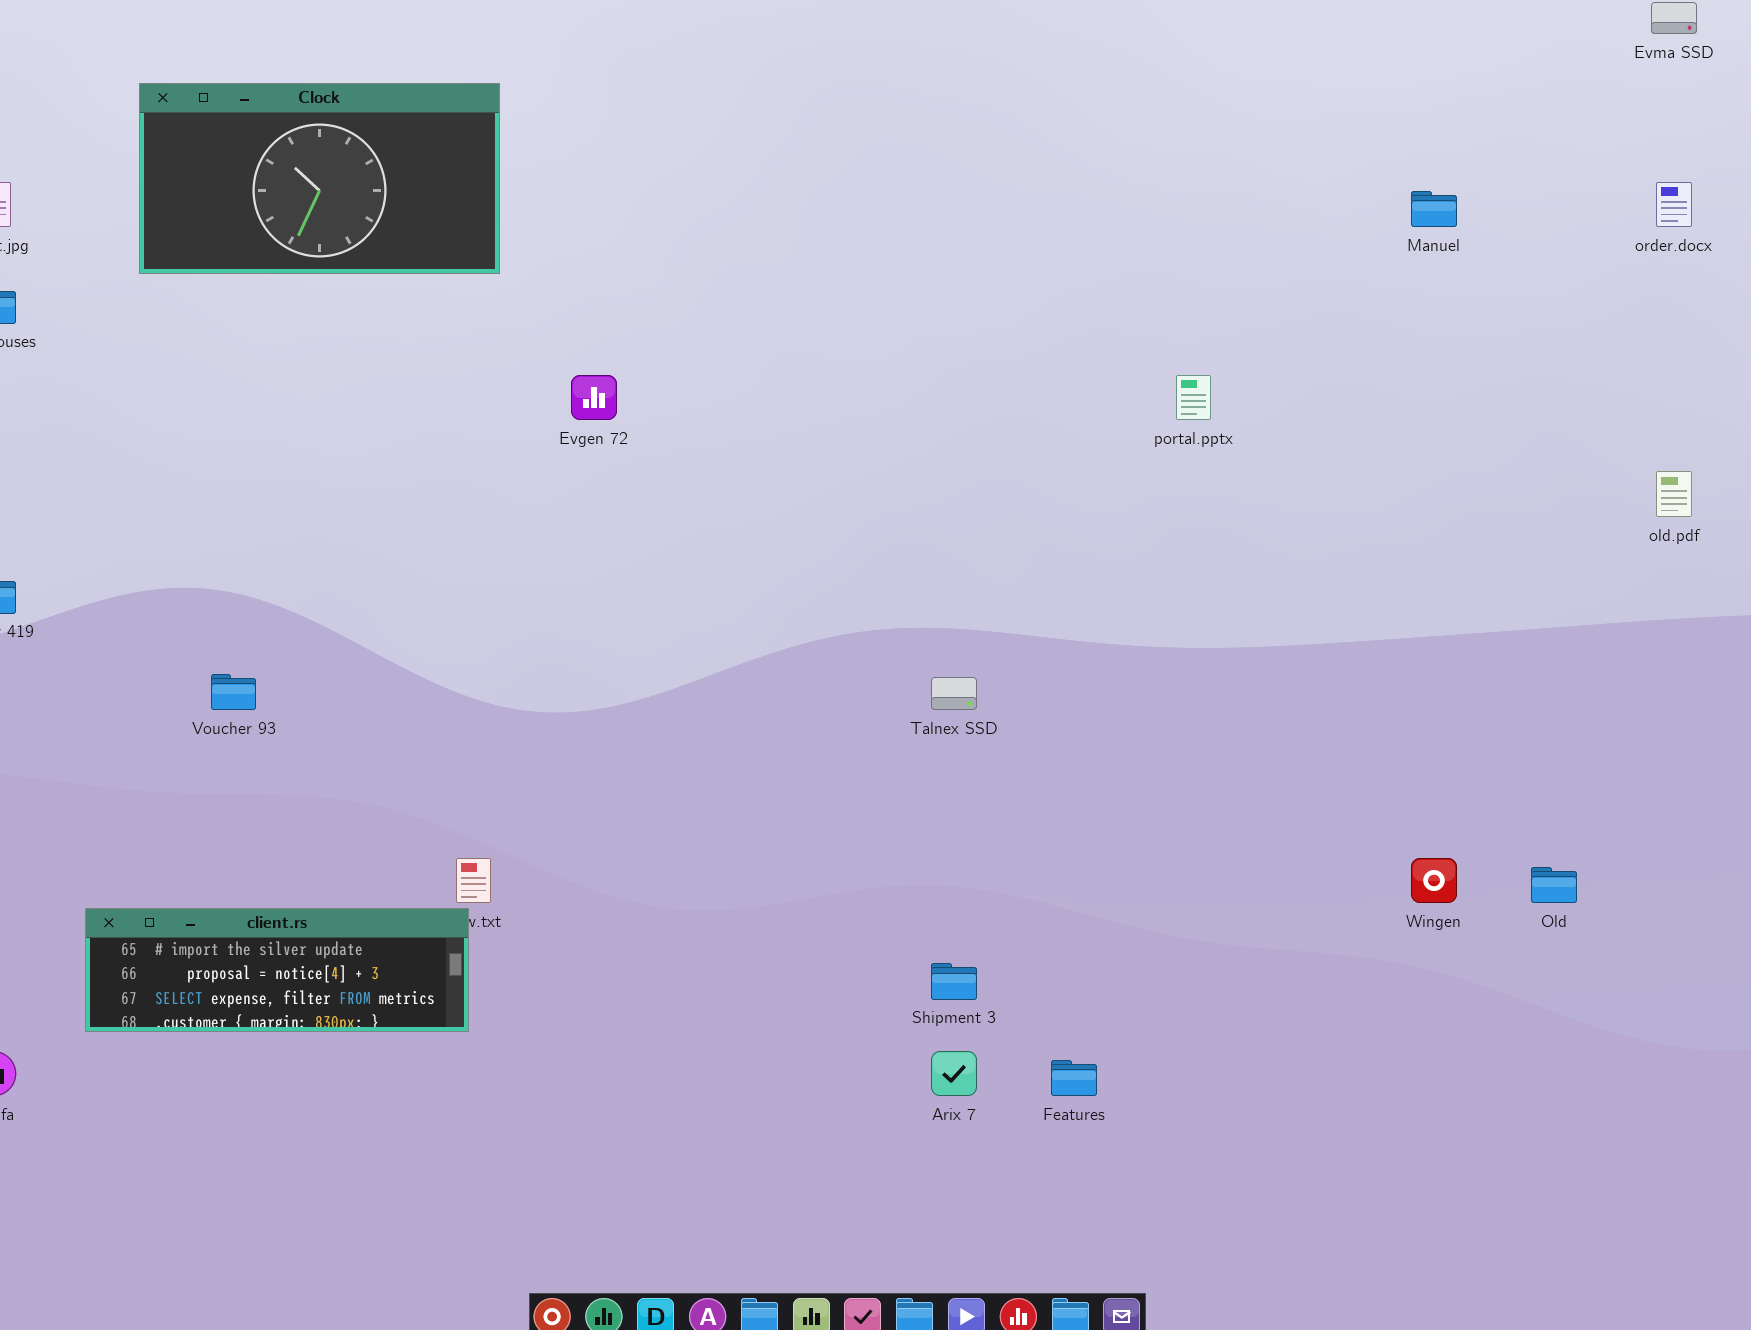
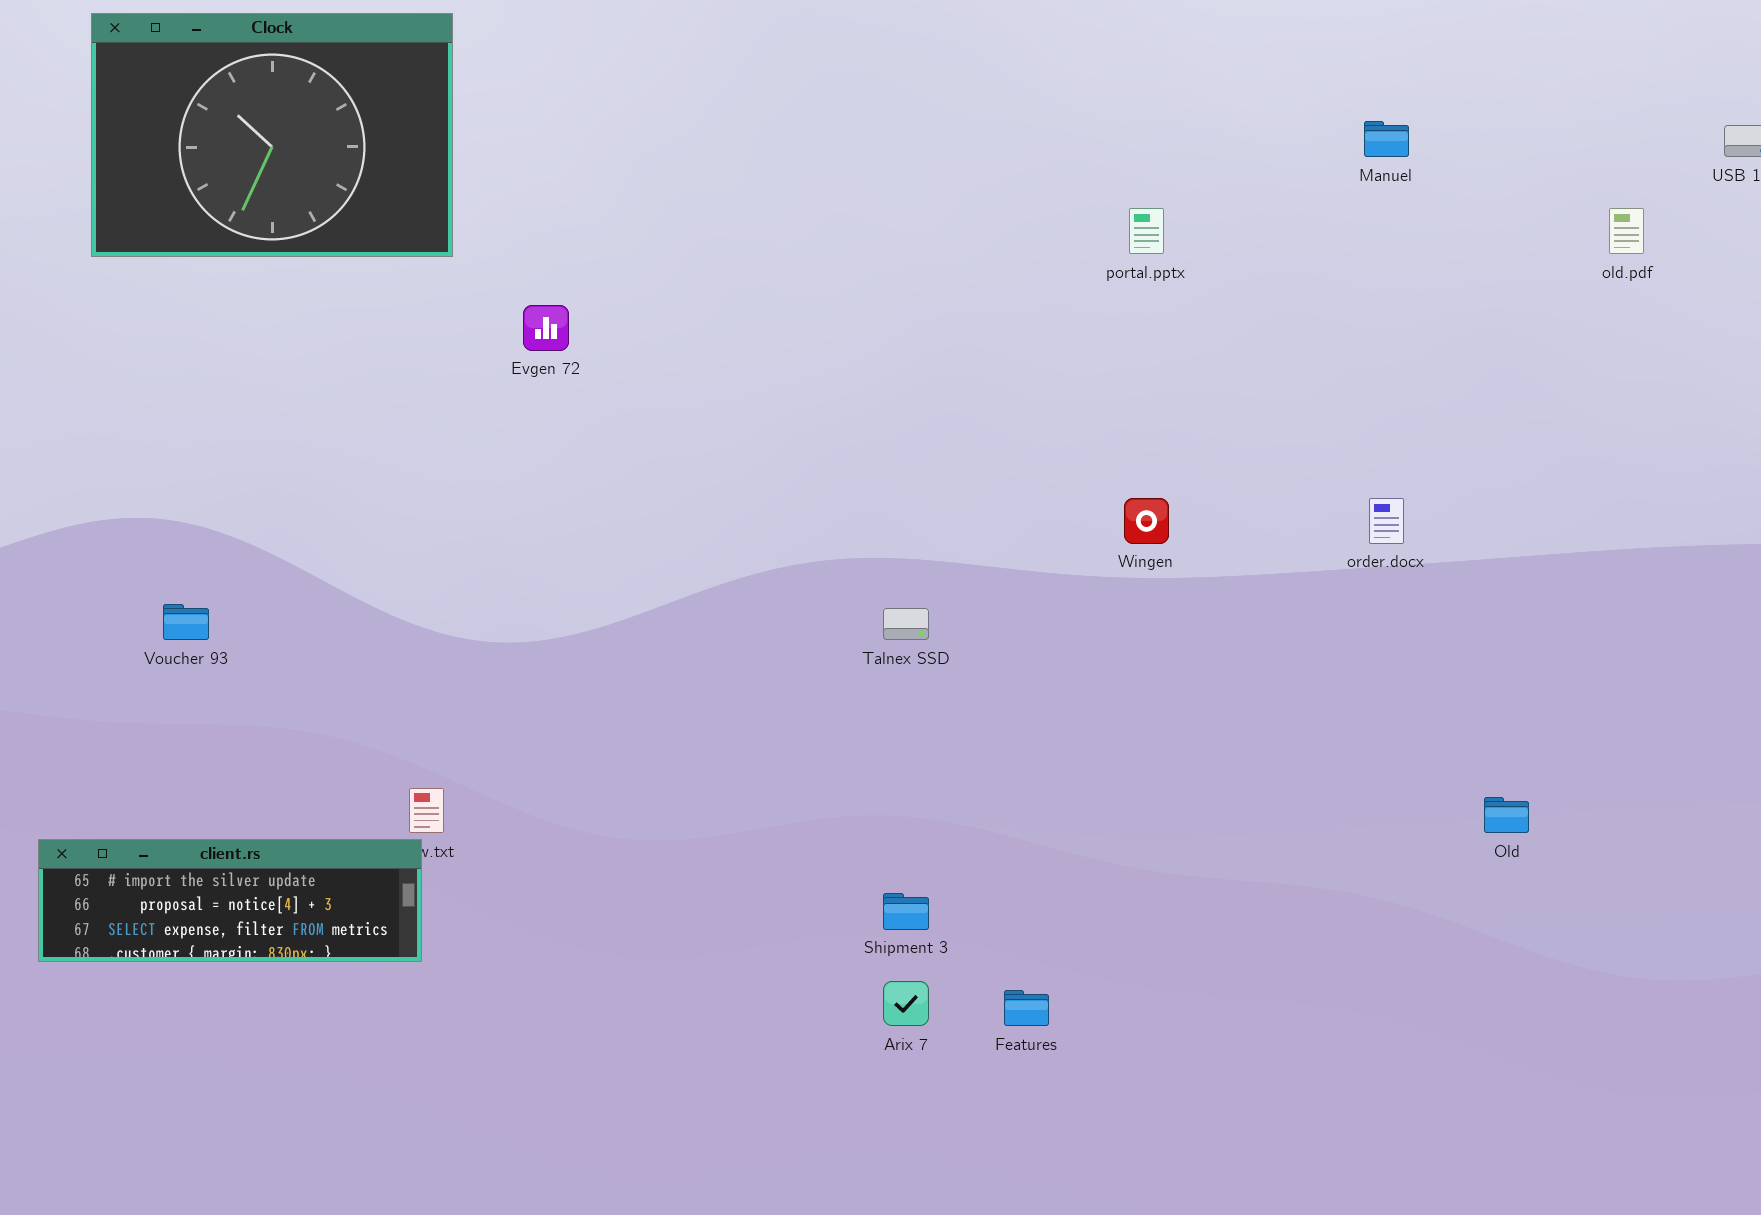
Clock: [139,83,500,274] -> [91,13,453,257], resized
order.docx: [1656,182,1692,227] -> [1369,498,1404,544], moved
portal.pptx: [1176,375,1211,420] -> [1129,208,1164,254], moved
old.pdf: [1656,471,1692,517] -> [1609,208,1644,254], moved
Wingen: [1411,858,1457,903] -> [1124,498,1169,544], moved

